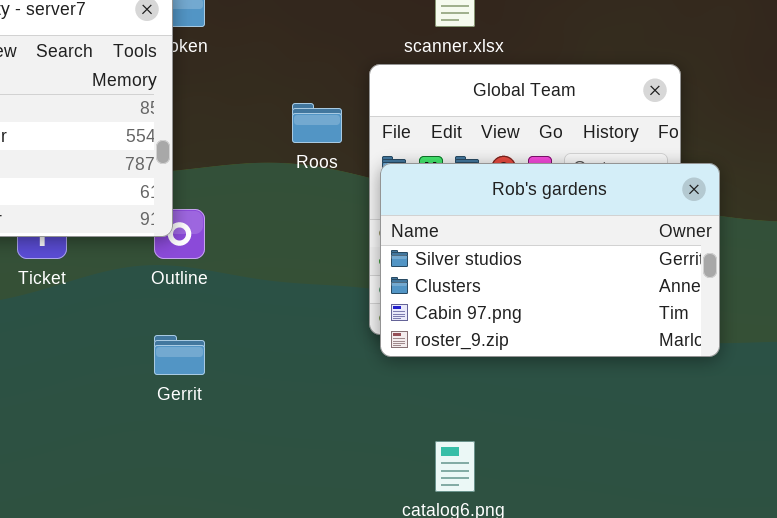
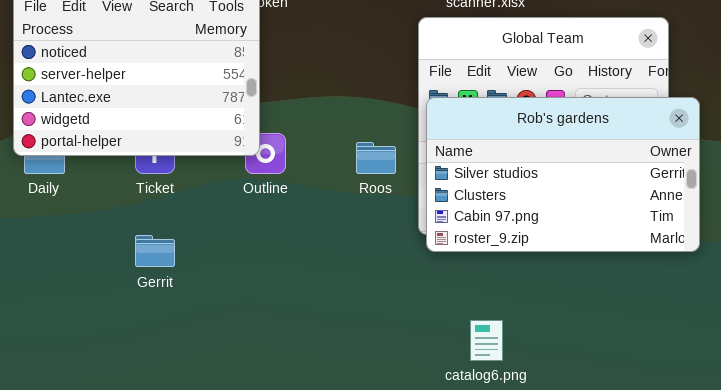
Roos: [292,103,342,143] -> [356,142,396,174], moved
Gerrit: [154,335,205,375] -> [135,235,175,267], moved

